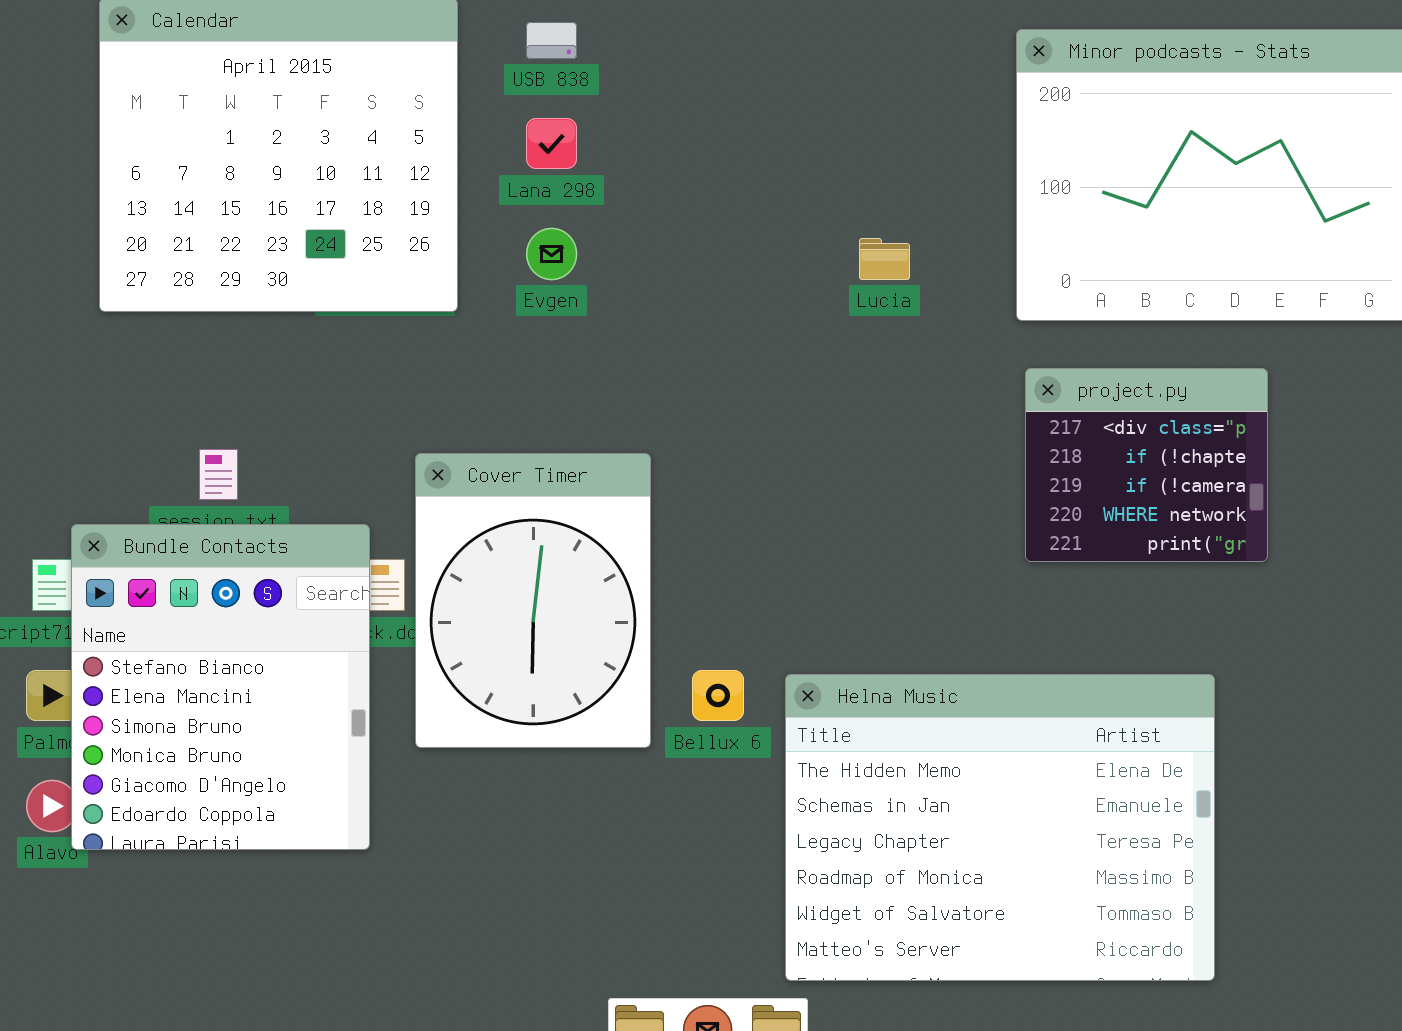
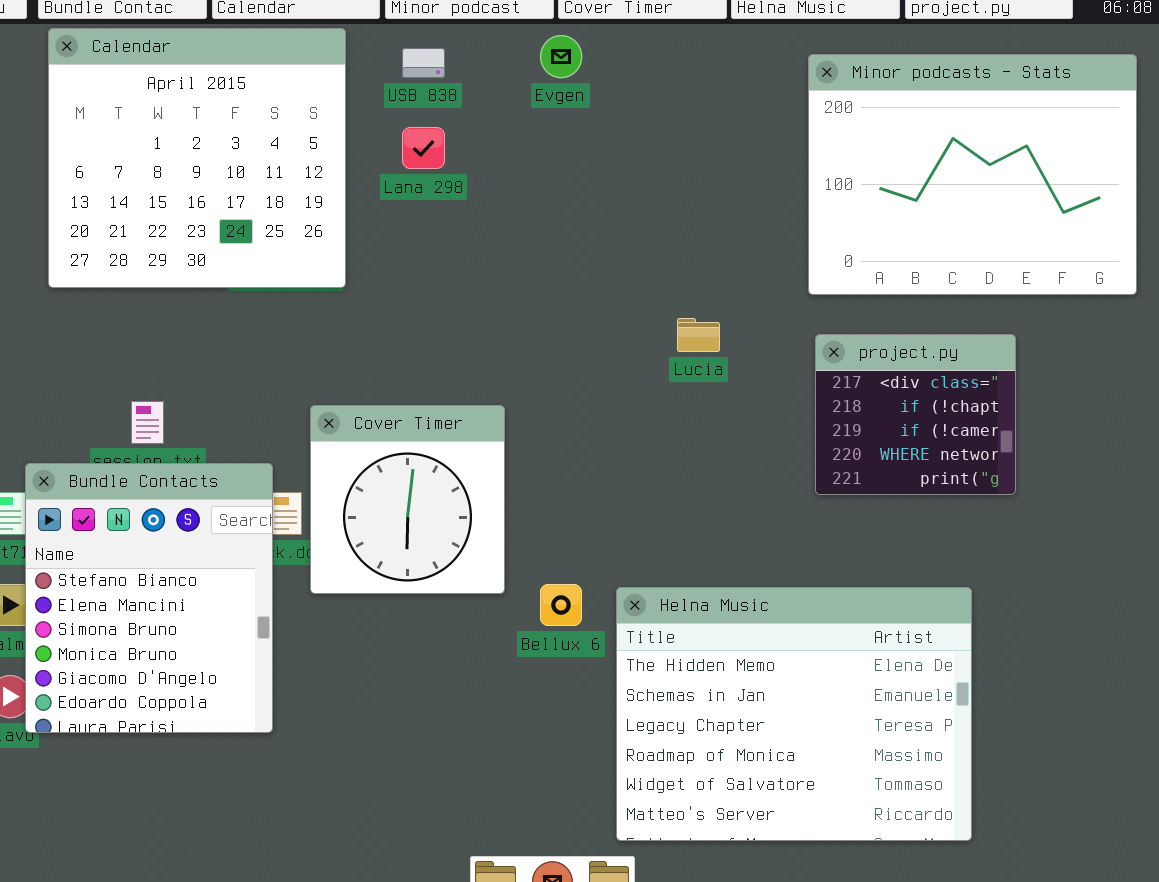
Evgen: [526,228,577,280] -> [540,35,582,78], moved
Lucia: [859,238,910,280] -> [677,318,720,352], moved
Cover Timer: [415,453,651,748] -> [310,405,505,594], resized

